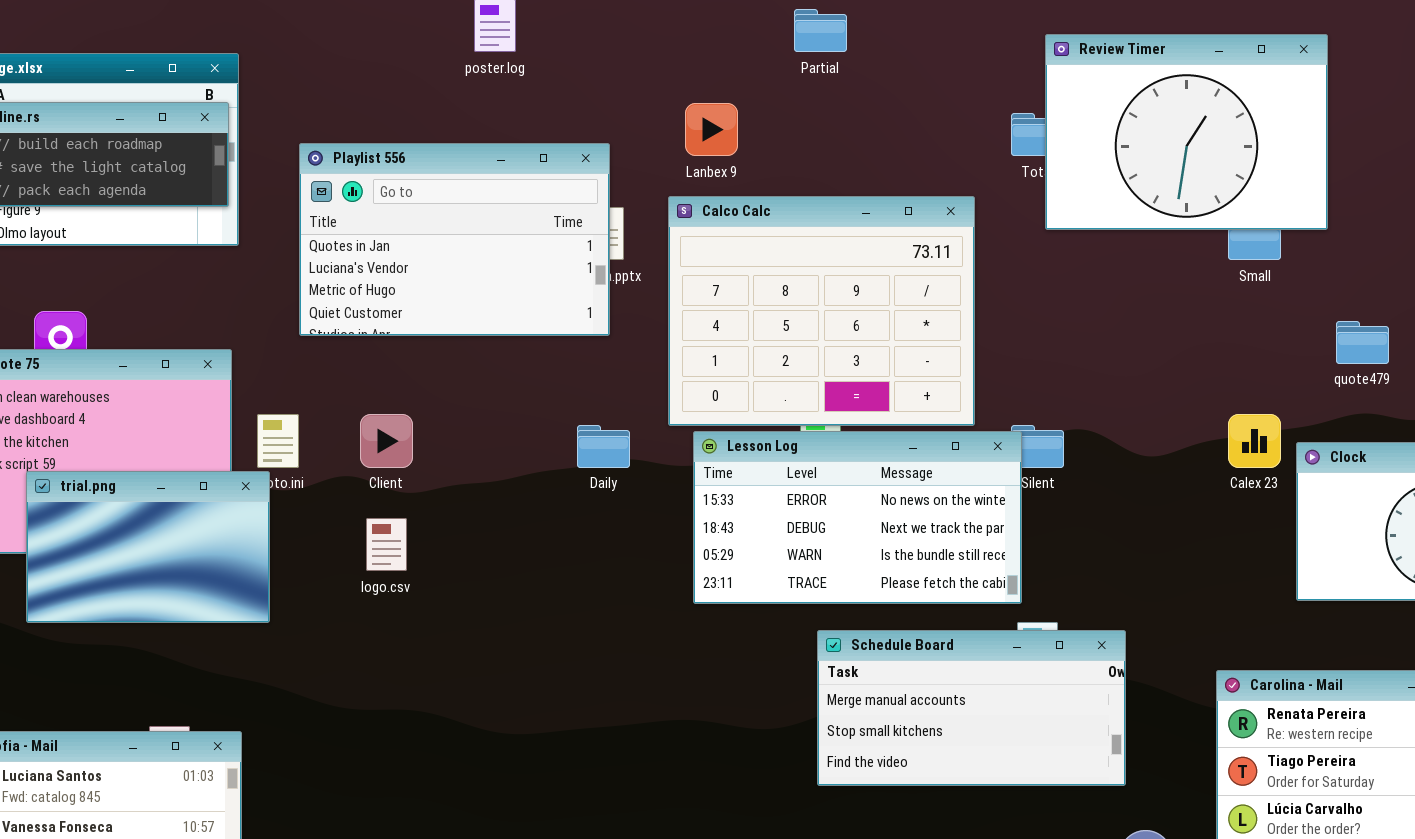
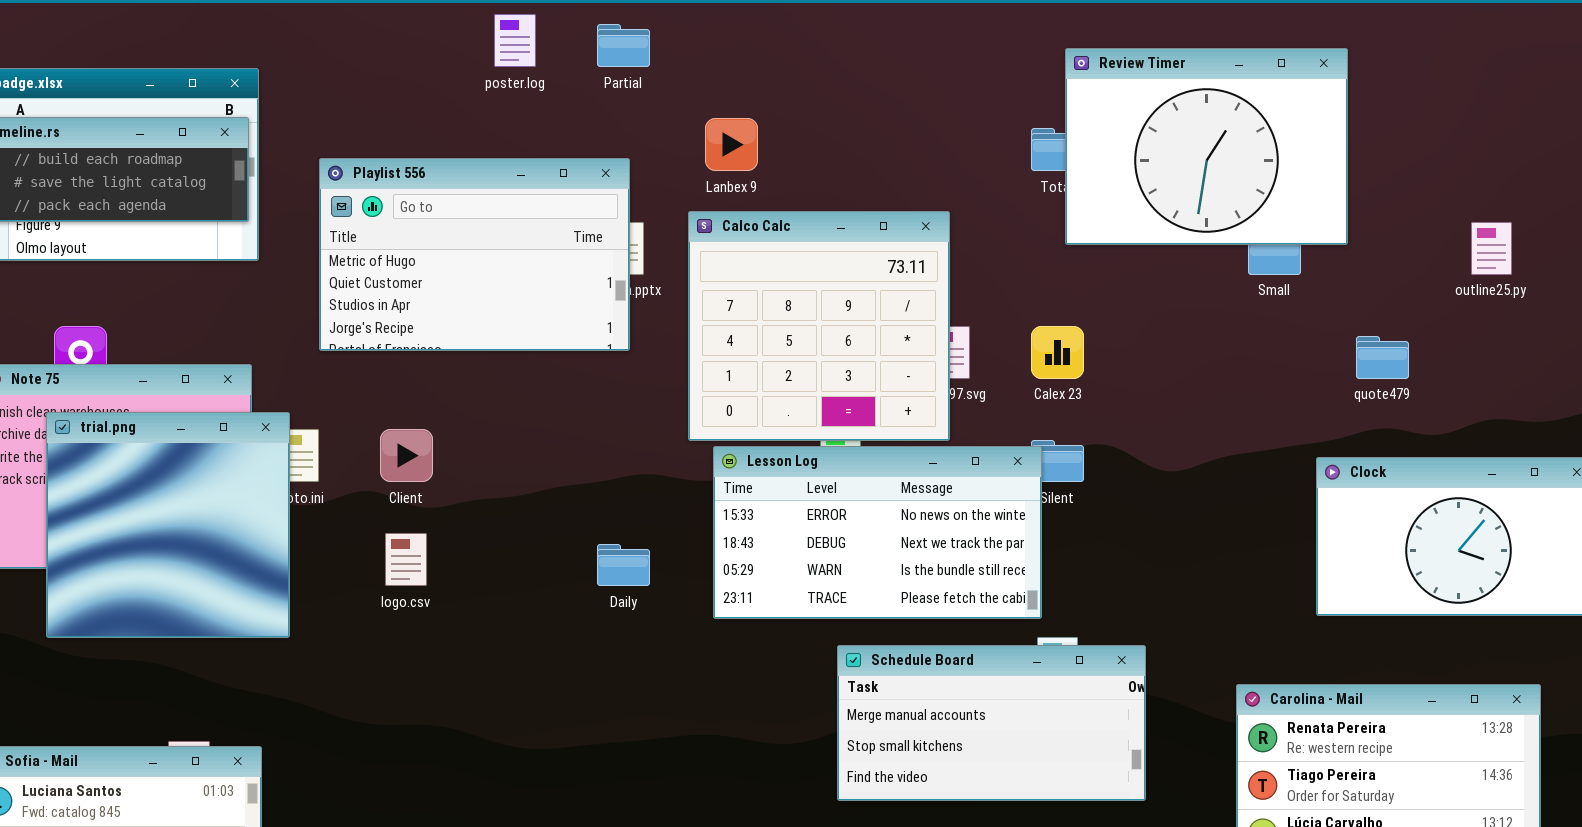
Partial: [794,9,847,52] -> [597,24,650,67], moved
Playlist 556: [299,143,610,336] -> [319,158,630,351], scrolled down 2 rows
Calco Calc: [668,196,975,426] -> [688,211,950,441], resized
Calex 23: [1228,414,1281,468] -> [1031,326,1084,379], moved
Daily: [577,425,630,468] -> [597,544,650,586], moved
trial.png: [26,471,270,623] -> [46,412,290,638], resized

